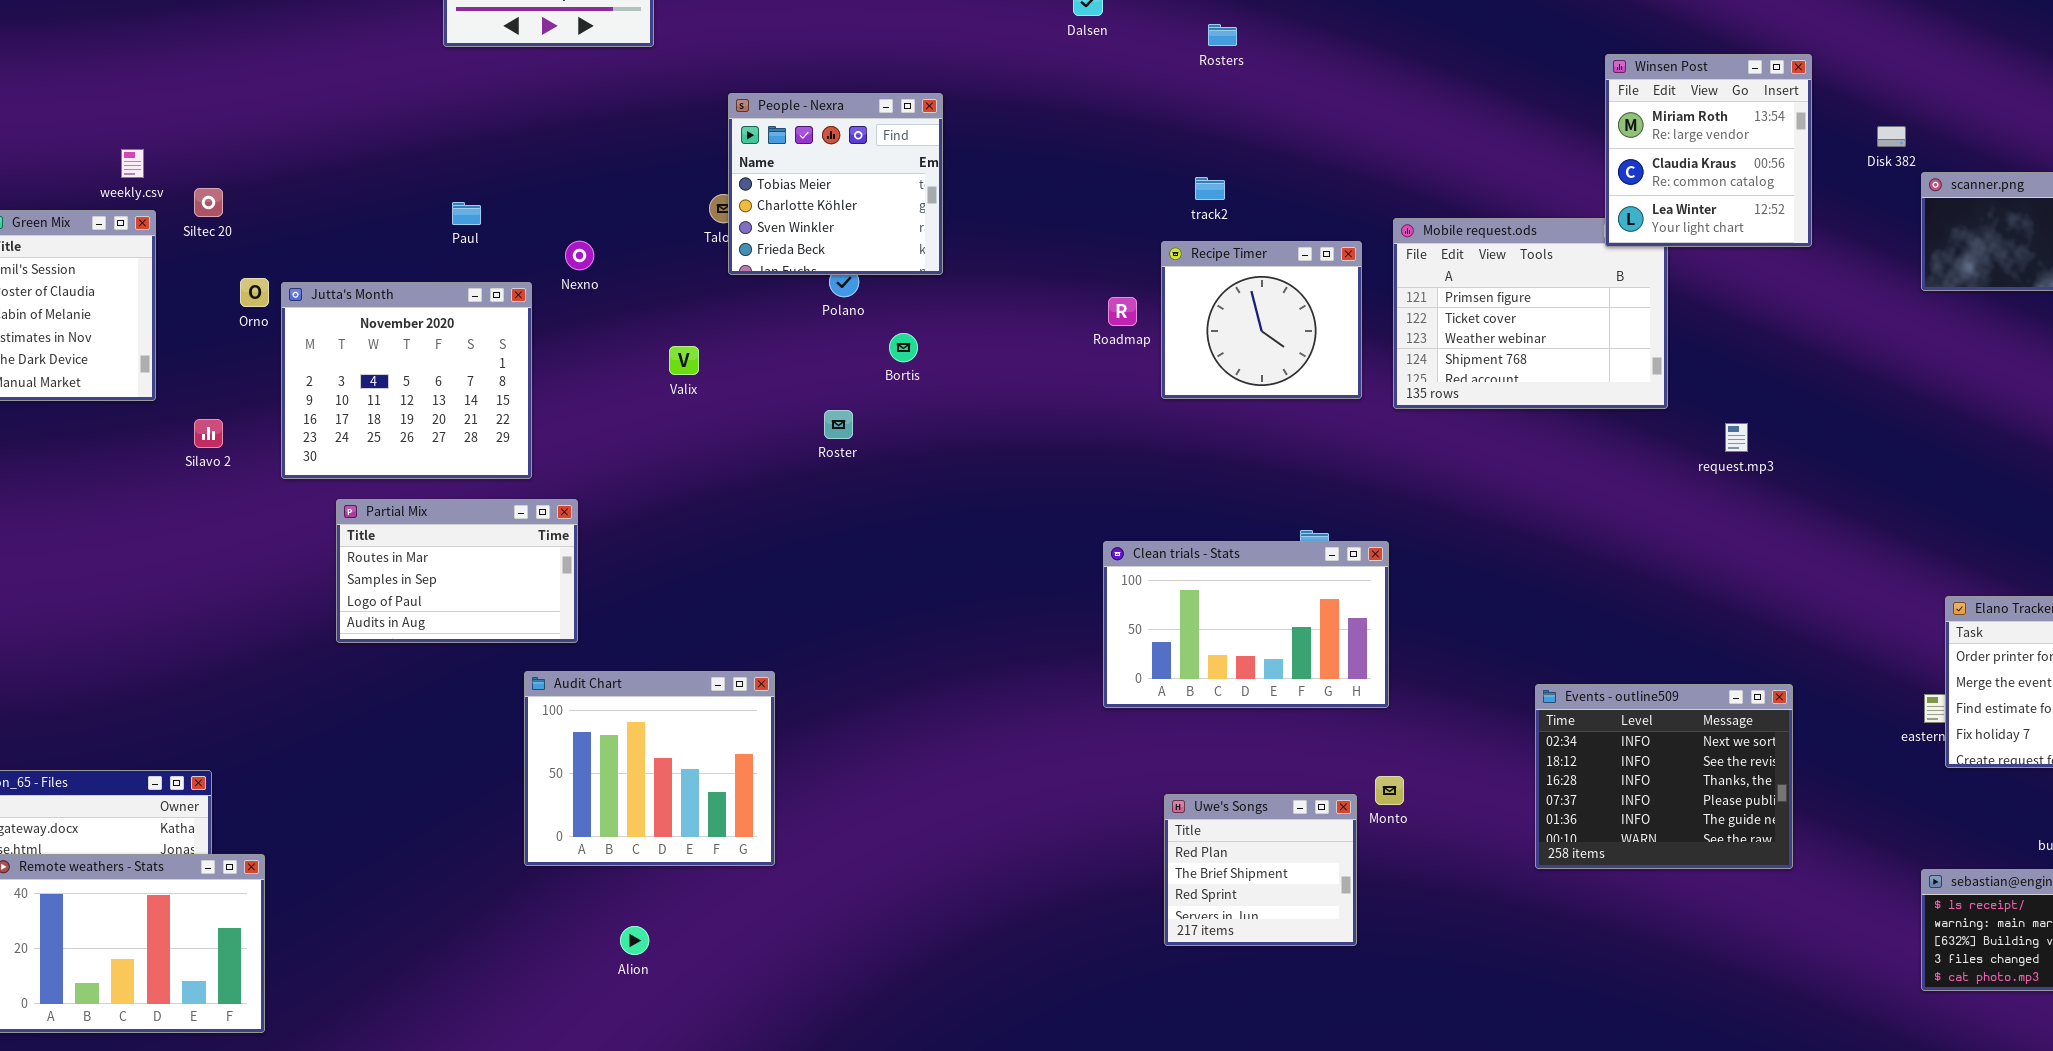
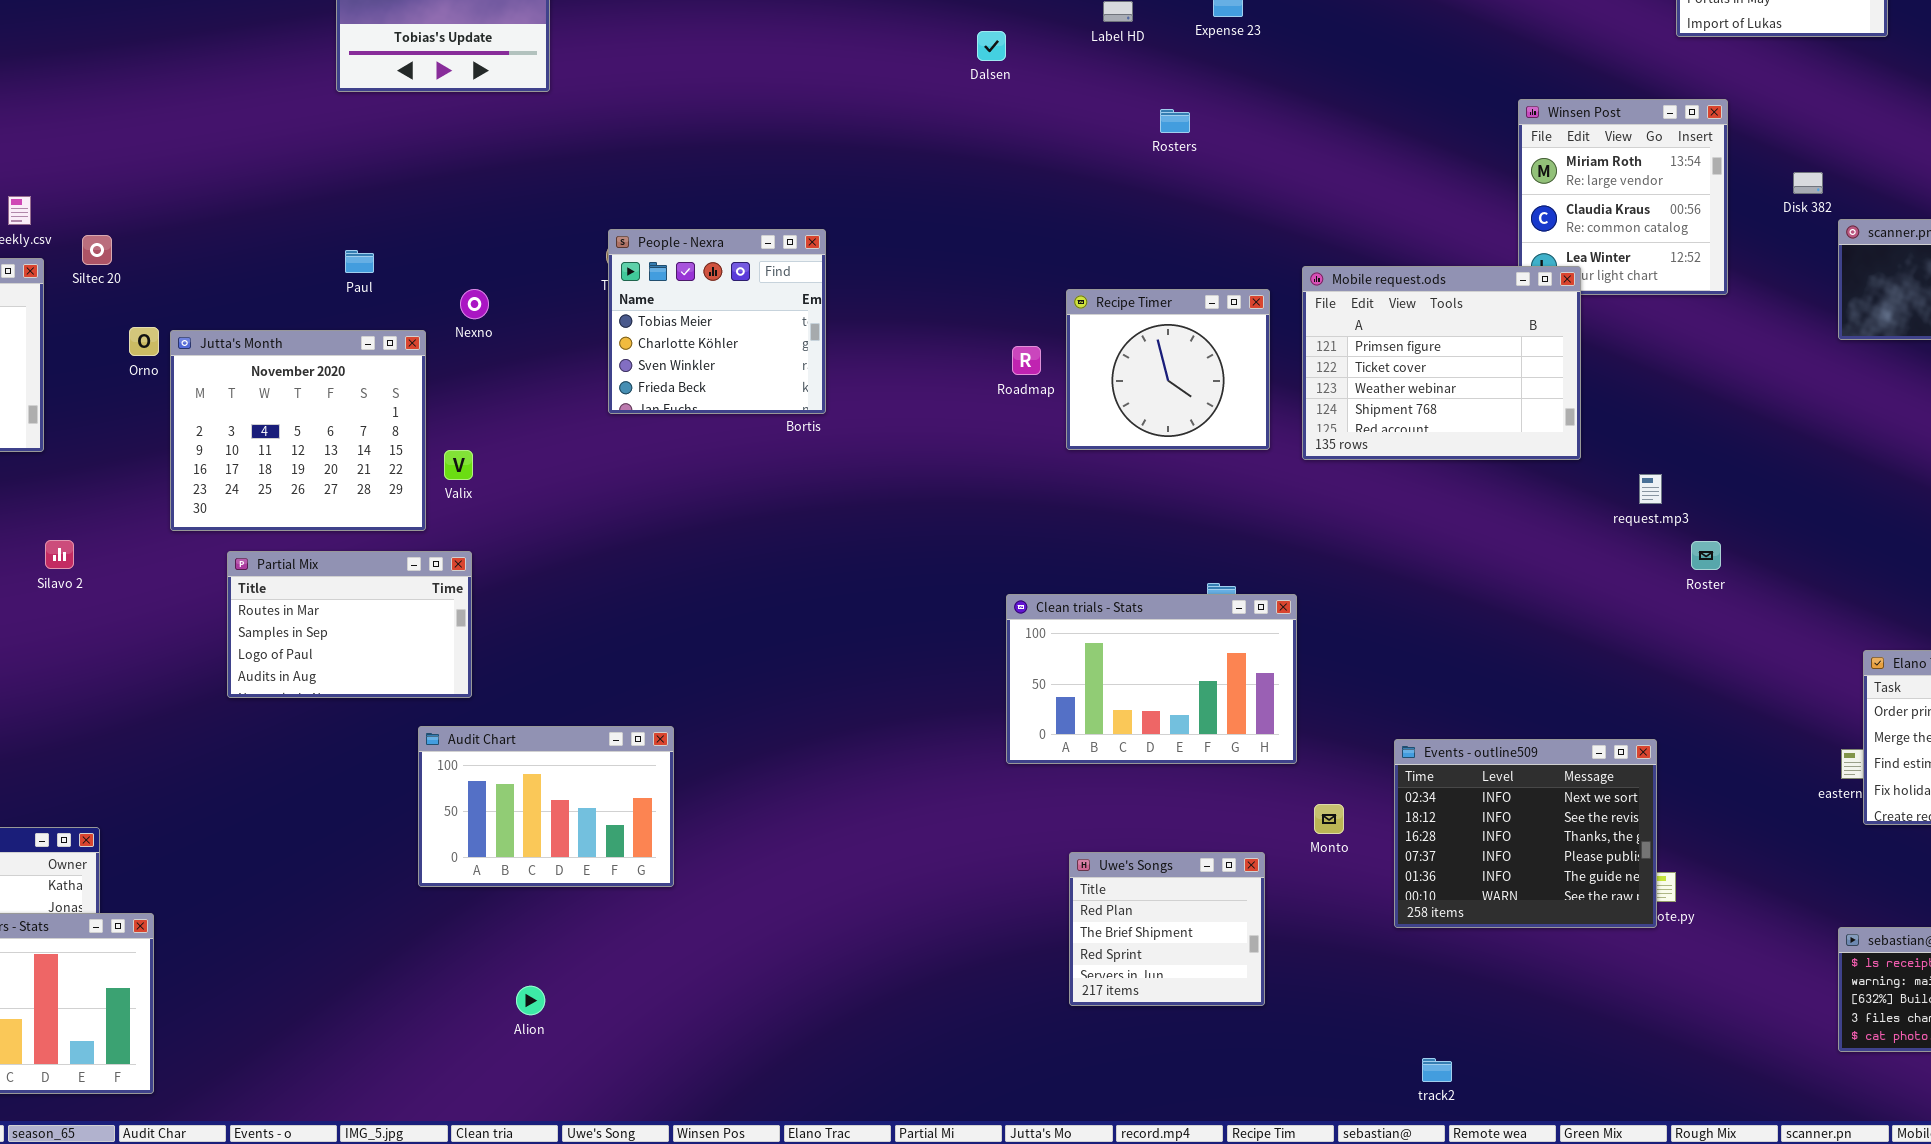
Rosters: [1208,24,1237,46] -> [1160,109,1190,133], moved
People - Nexra: [728,93,943,275] -> [608,229,826,414], moved
track2: [1195,177,1225,200] -> [1422,1058,1452,1082], moved
Mobile request.ods: [1393,218,1668,409] -> [1302,266,1581,460], raised
Valix: [669,346,699,375] -> [444,450,473,480], moved
Roster: [824,410,853,439] -> [1691,541,1721,570], moved
Silavo 2: [194,419,223,448] -> [45,540,74,569], moved
Audit Chart: [524,671,775,866] -> [418,726,674,887], resized
Events - outline509: [1535,684,1793,869] -> [1394,739,1657,928], moved
Monto: [1375,776,1404,805] -> [1314,804,1344,834], moved

